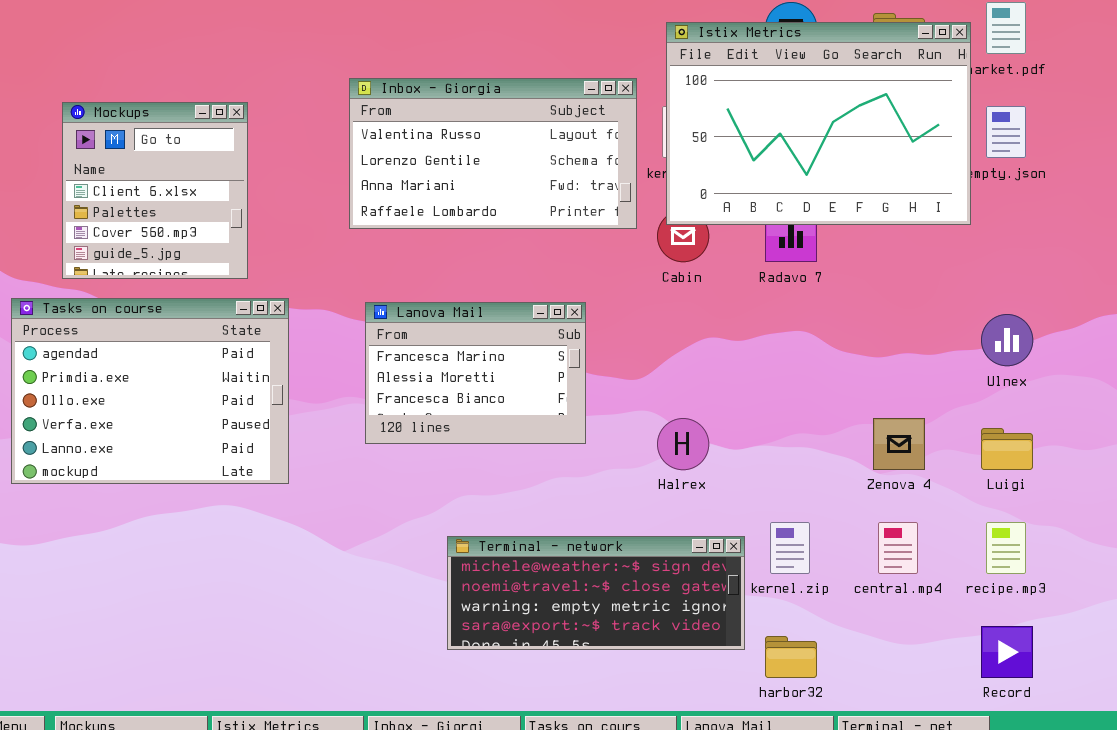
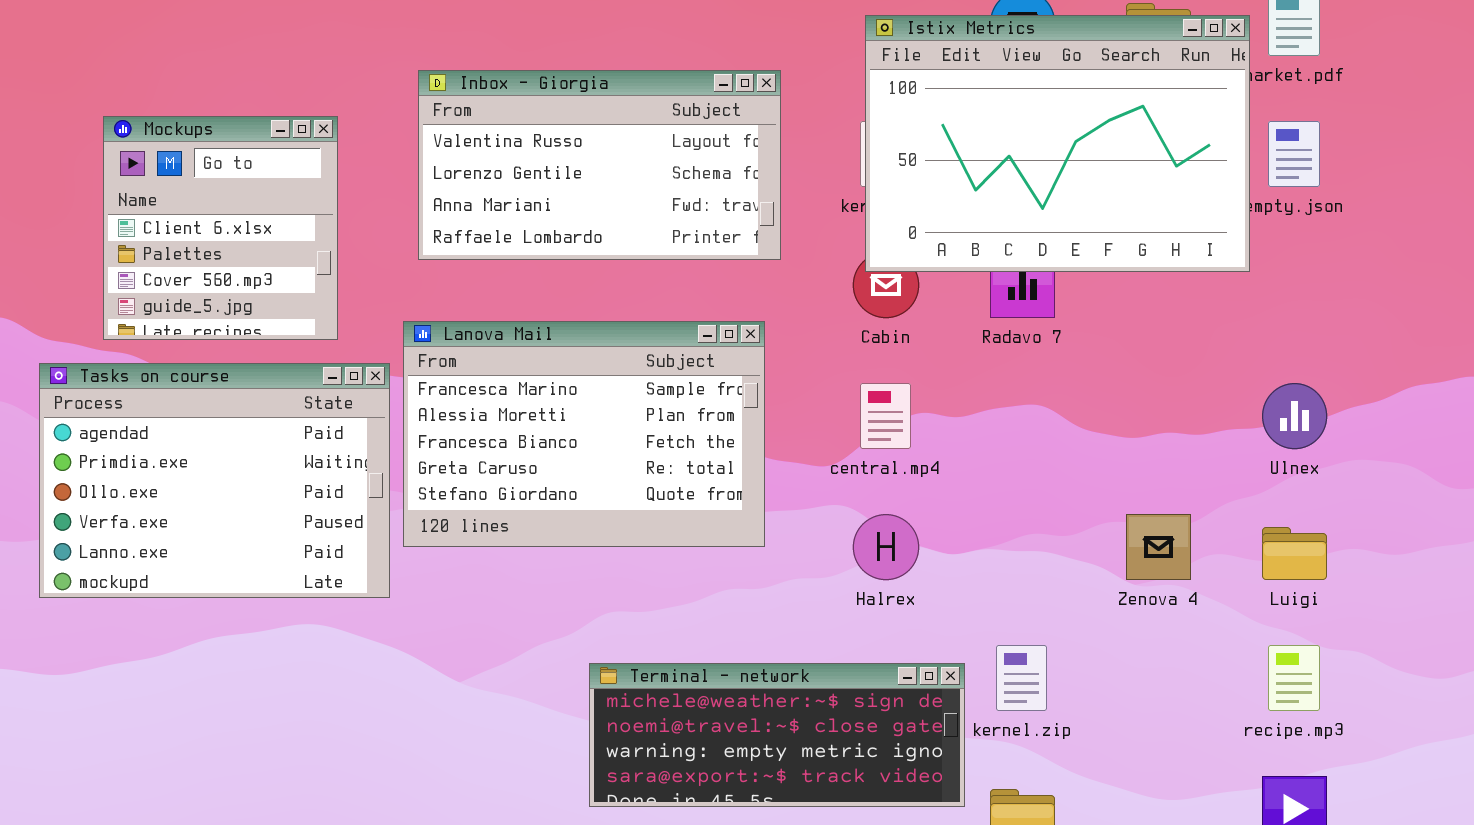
Inbox - Giorgia: [349,78,637,229] -> [418,70,781,260], moved
Lanova Mail: [365,302,586,444] -> [403,321,765,547], resized
central.mp4: [878,522,918,574] -> [860,383,911,449], moved

